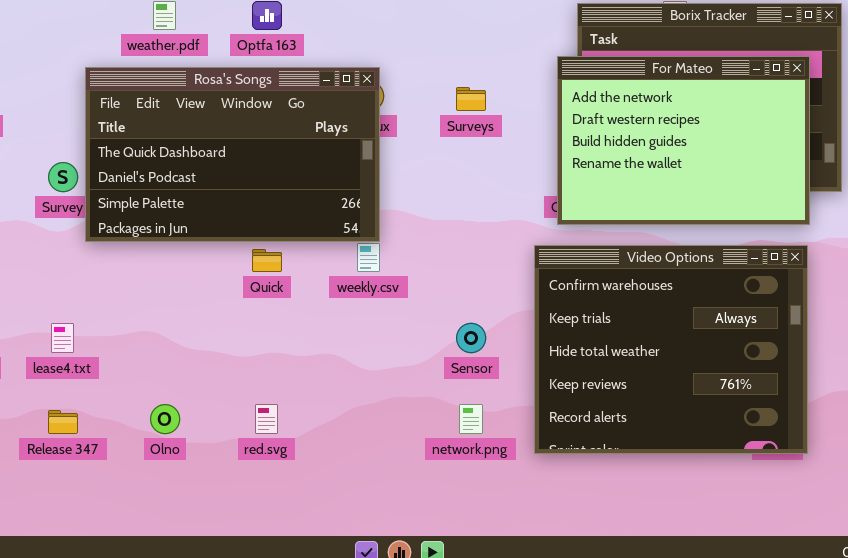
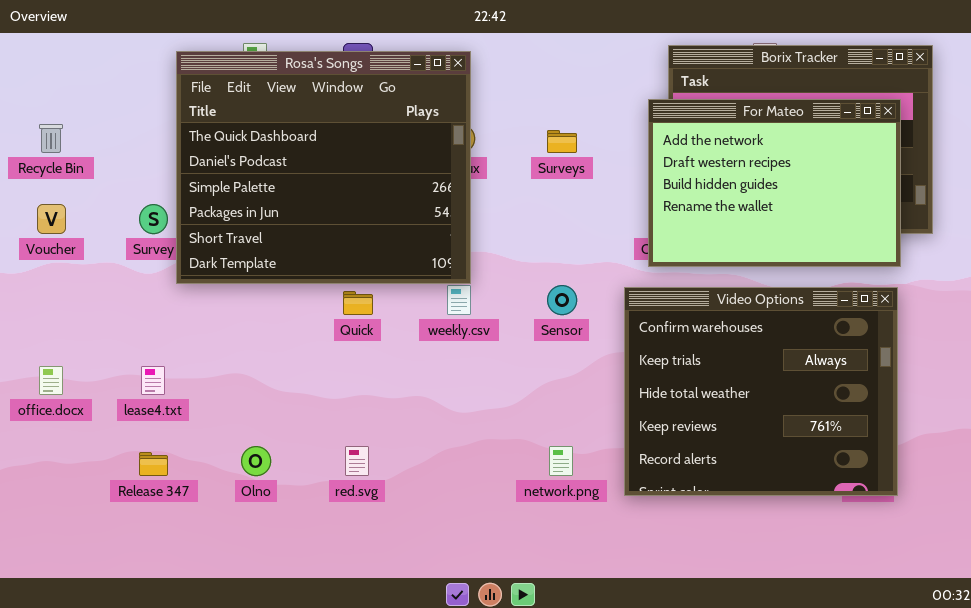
Rosa's Songs: [85,67,380,242] -> [176,51,471,284], resized
Sensor: [456,323,486,353] -> [547,285,577,315], moved

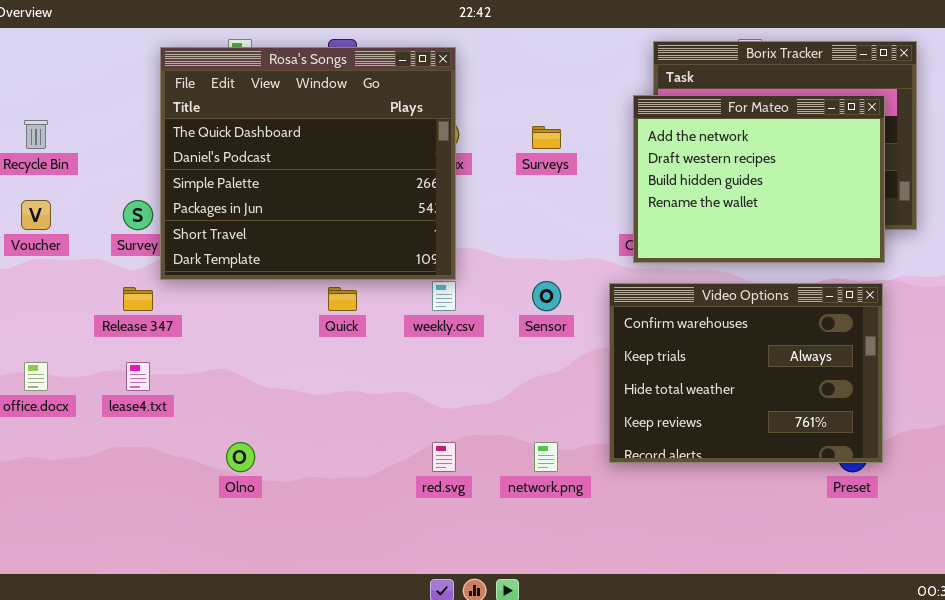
Video Options: [624,287,898,496] -> [609,283,883,463], resized
red.svg: [345,446,369,476] -> [432,442,456,472], moved
Release 347: [139,452,168,476] -> [123,287,153,311], moved

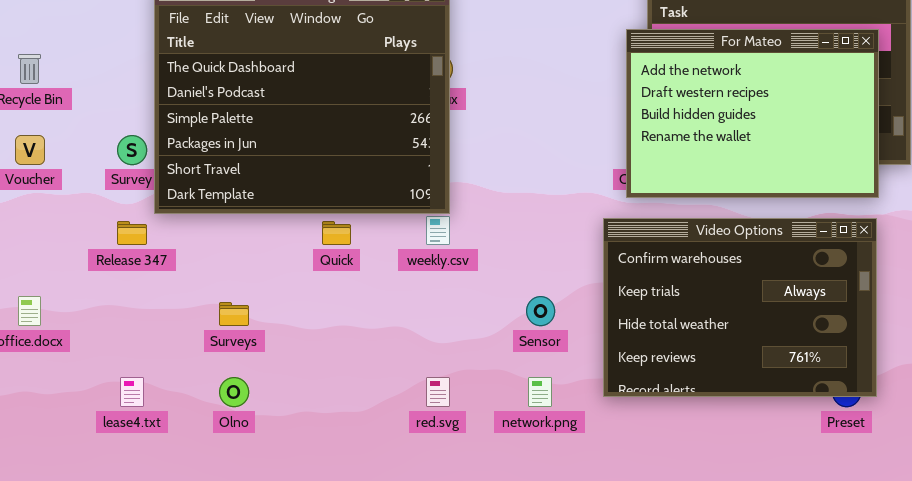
Surveys: [532,126,561,149] -> [219,302,249,326], moved
Sensor: [532,281,561,311] -> [526,296,555,326], moved
lease4.txt: [126,362,150,391] -> [120,377,144,407], moved

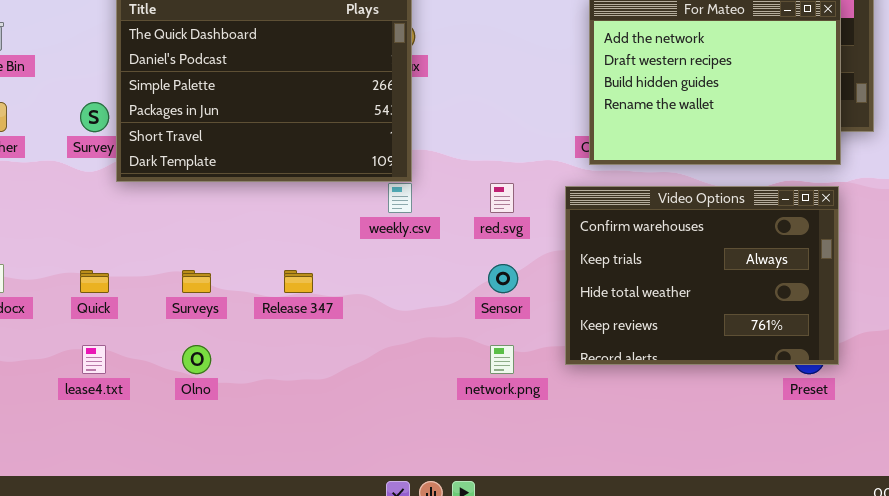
Release 347: [117,221,147,245] -> [284,270,313,293], moved
Quick: [322,221,351,245] -> [80,270,109,293], moved
red.svg: [426,377,450,407] -> [490,183,514,213], moved

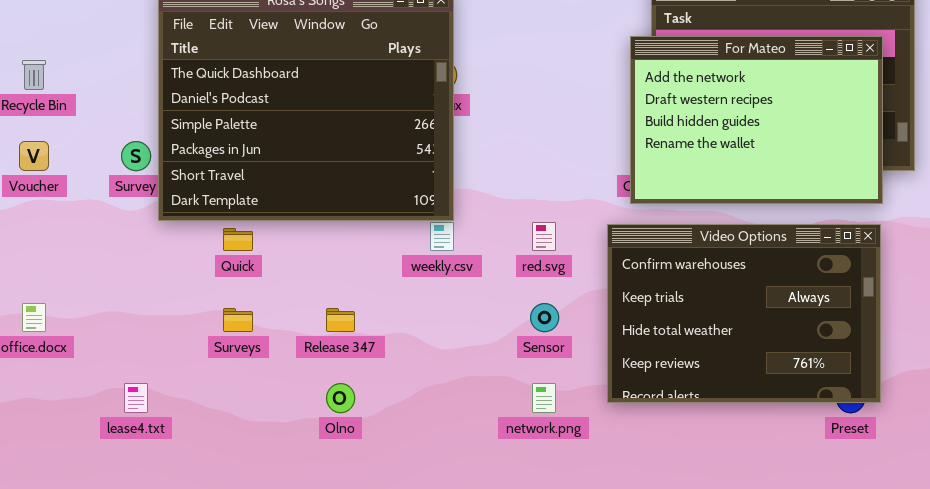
Quick: [80,270,109,293] -> [223,228,253,251], moved
Olno: [182,345,211,374] -> [326,383,355,413], moved

